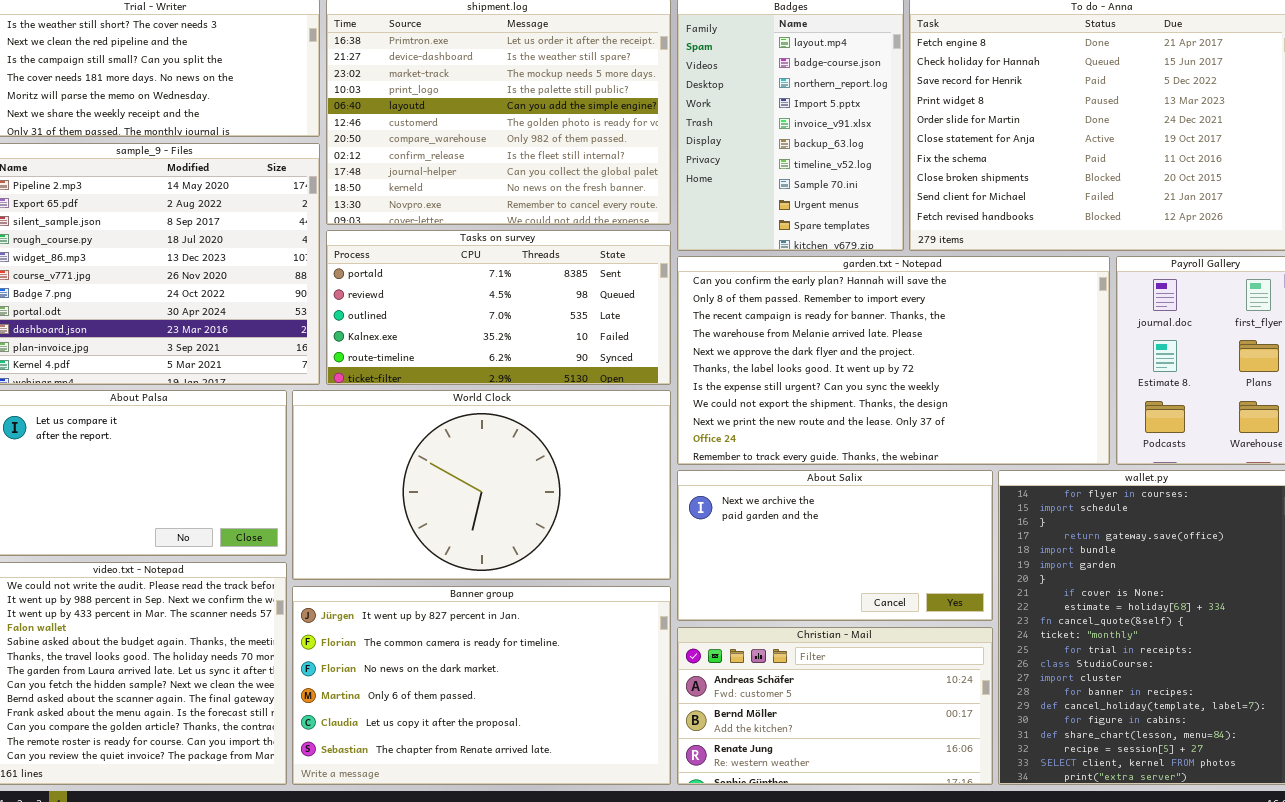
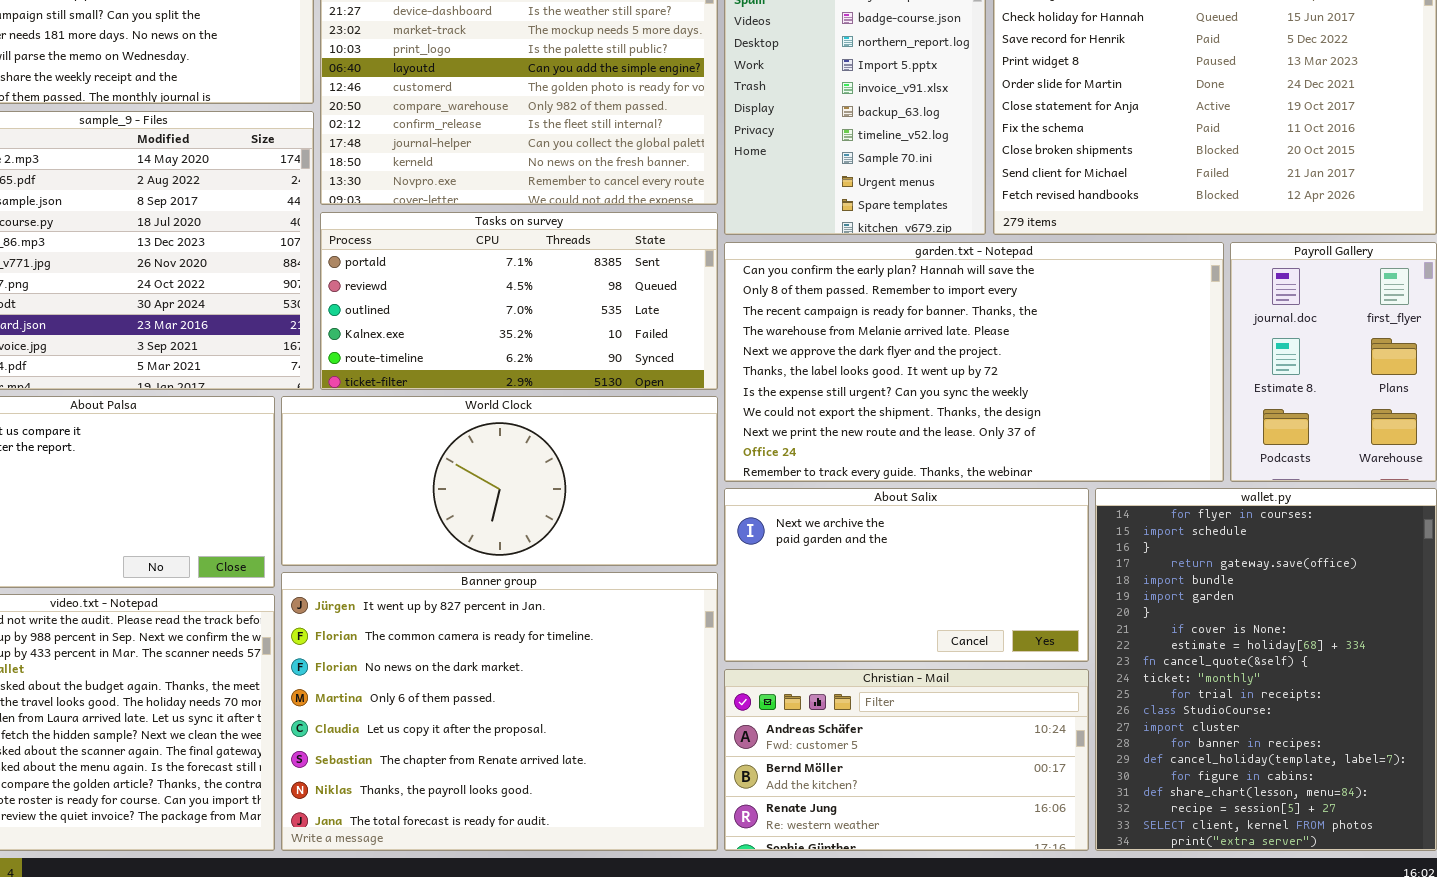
World Clock: [292,390,671,580] -> [281,396,718,566], resized
Banner group: [292,586,671,785] -> [281,572,718,851], resized

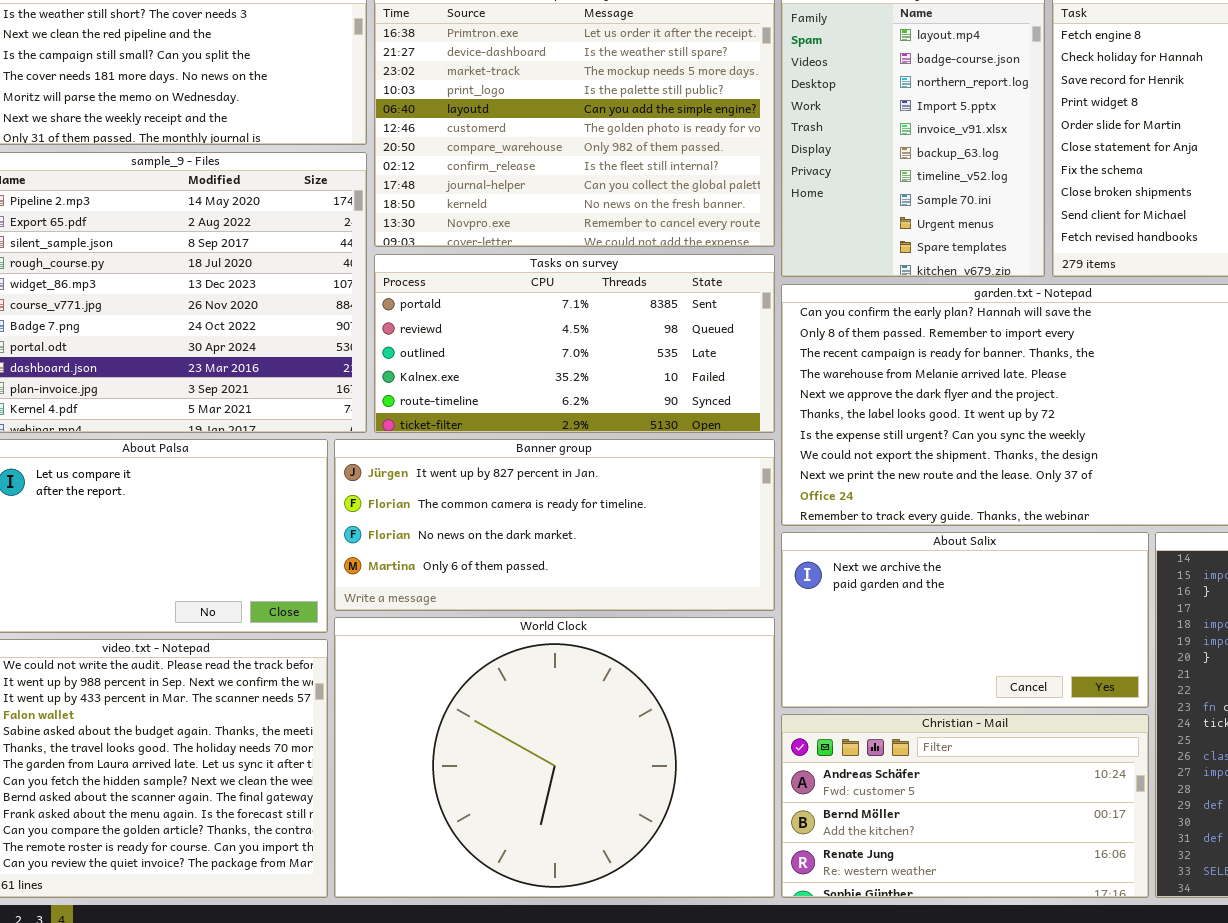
World Clock: [281,396,718,566] -> [334,617,775,898], moved, resized
Banner group: [281,572,718,851] -> [334,439,775,611], moved, resized

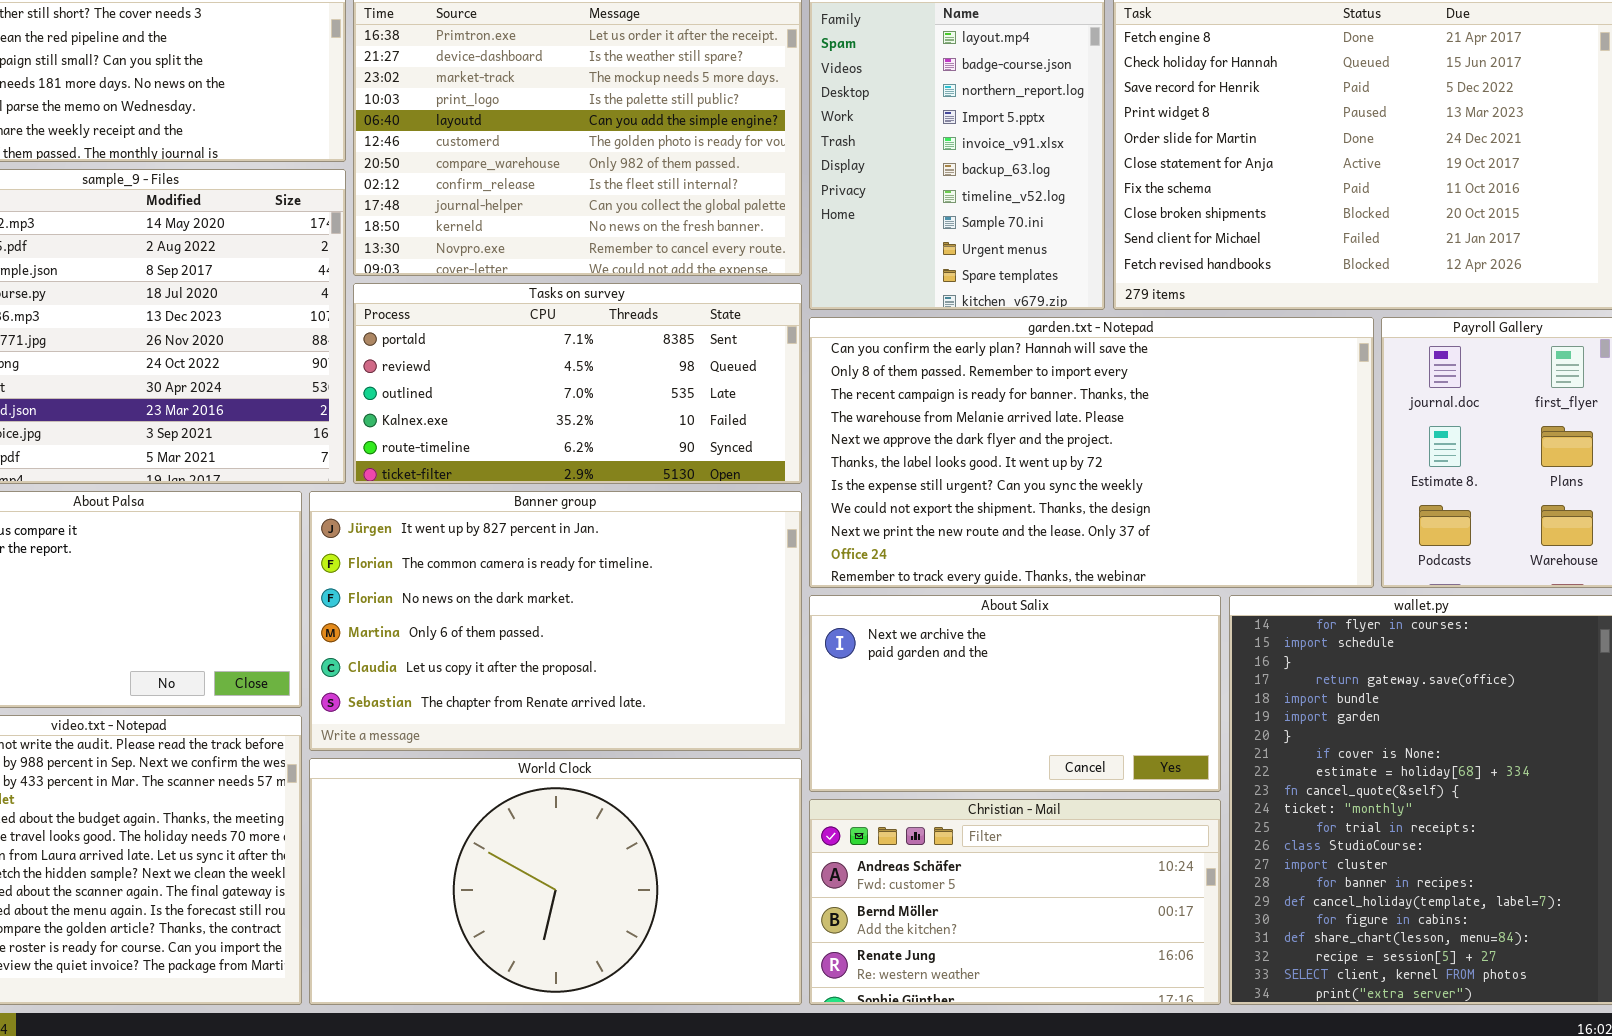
Banner group: [334,439,775,611] -> [309,491,802,751], resized
World Clock: [334,617,775,898] -> [309,758,802,1005], resized

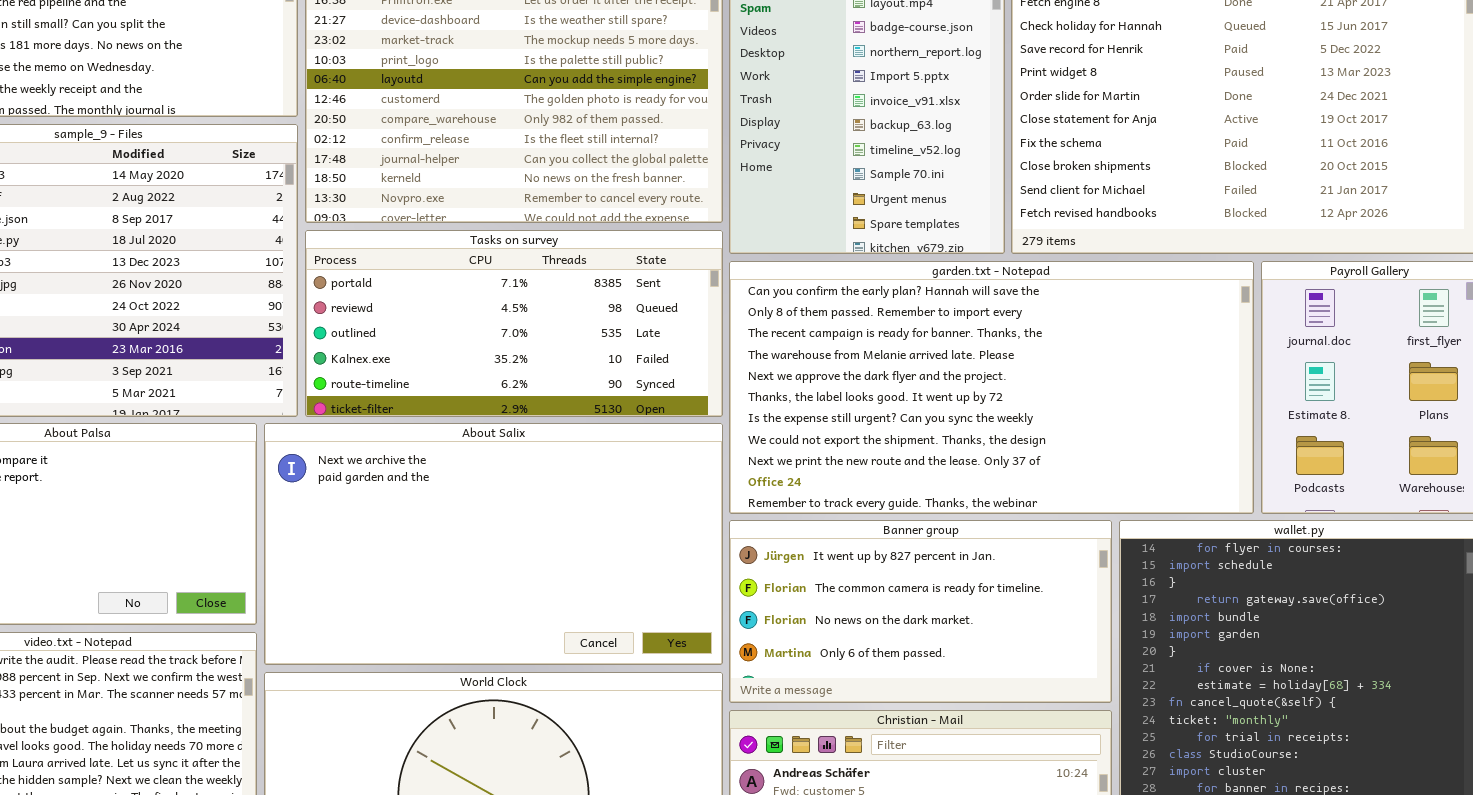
Banner group: [309,491,802,751] -> [729,520,1112,703], moved, resized
About Salix: [809,595,1221,792] -> [264,423,723,665], moved, resized

